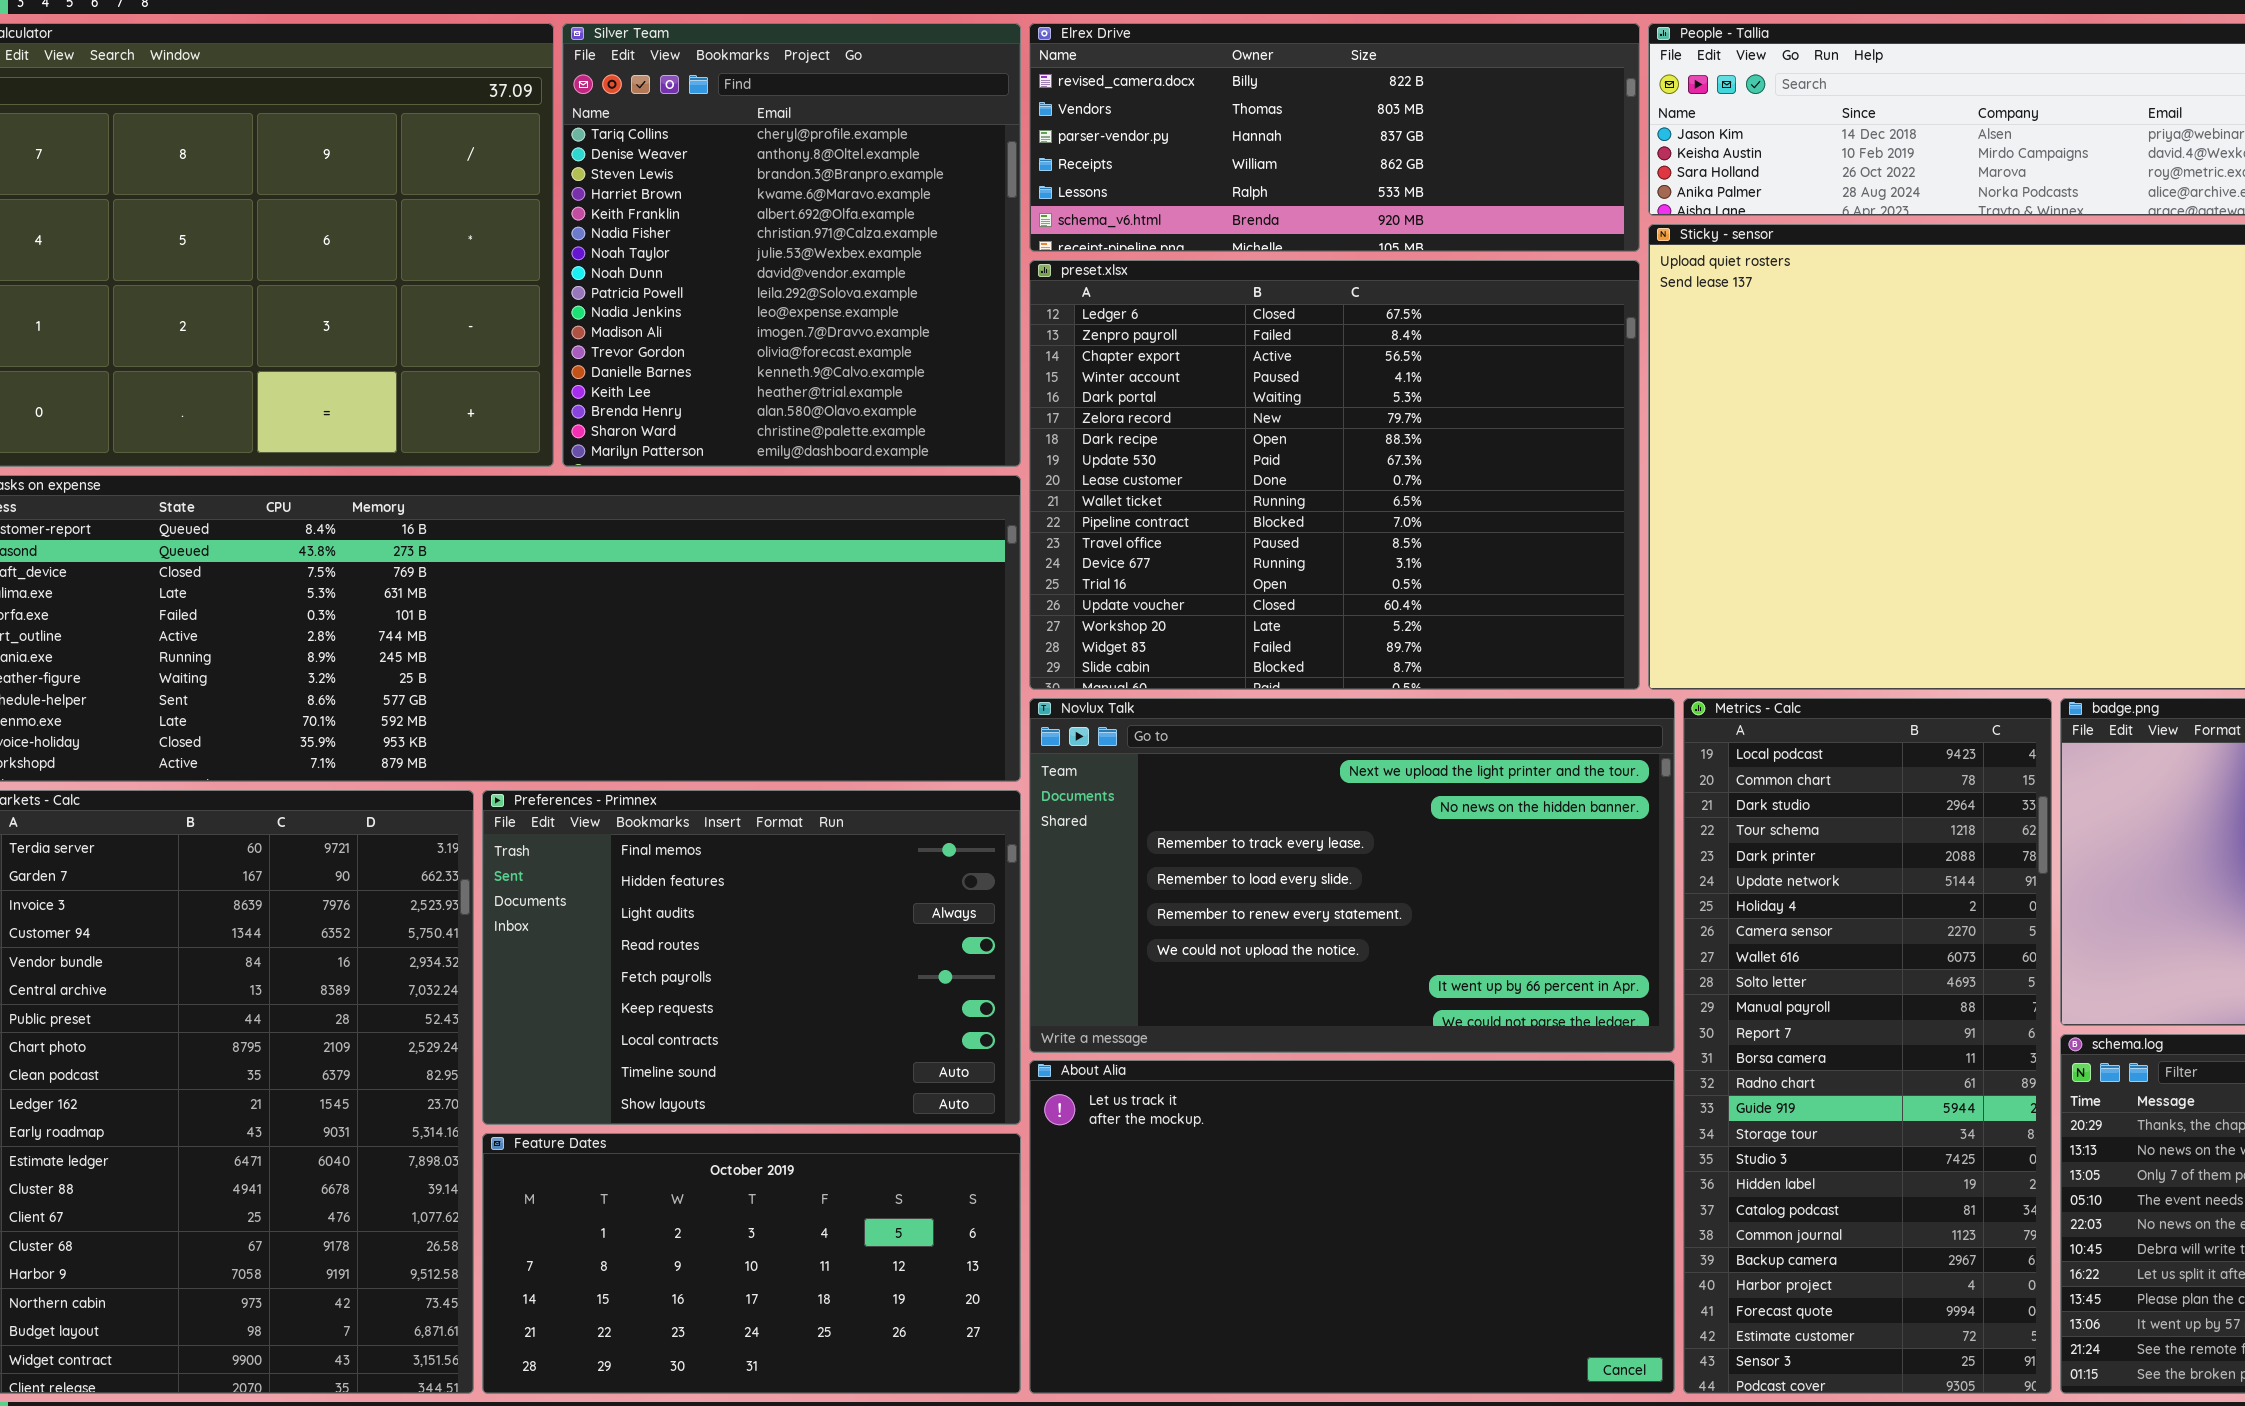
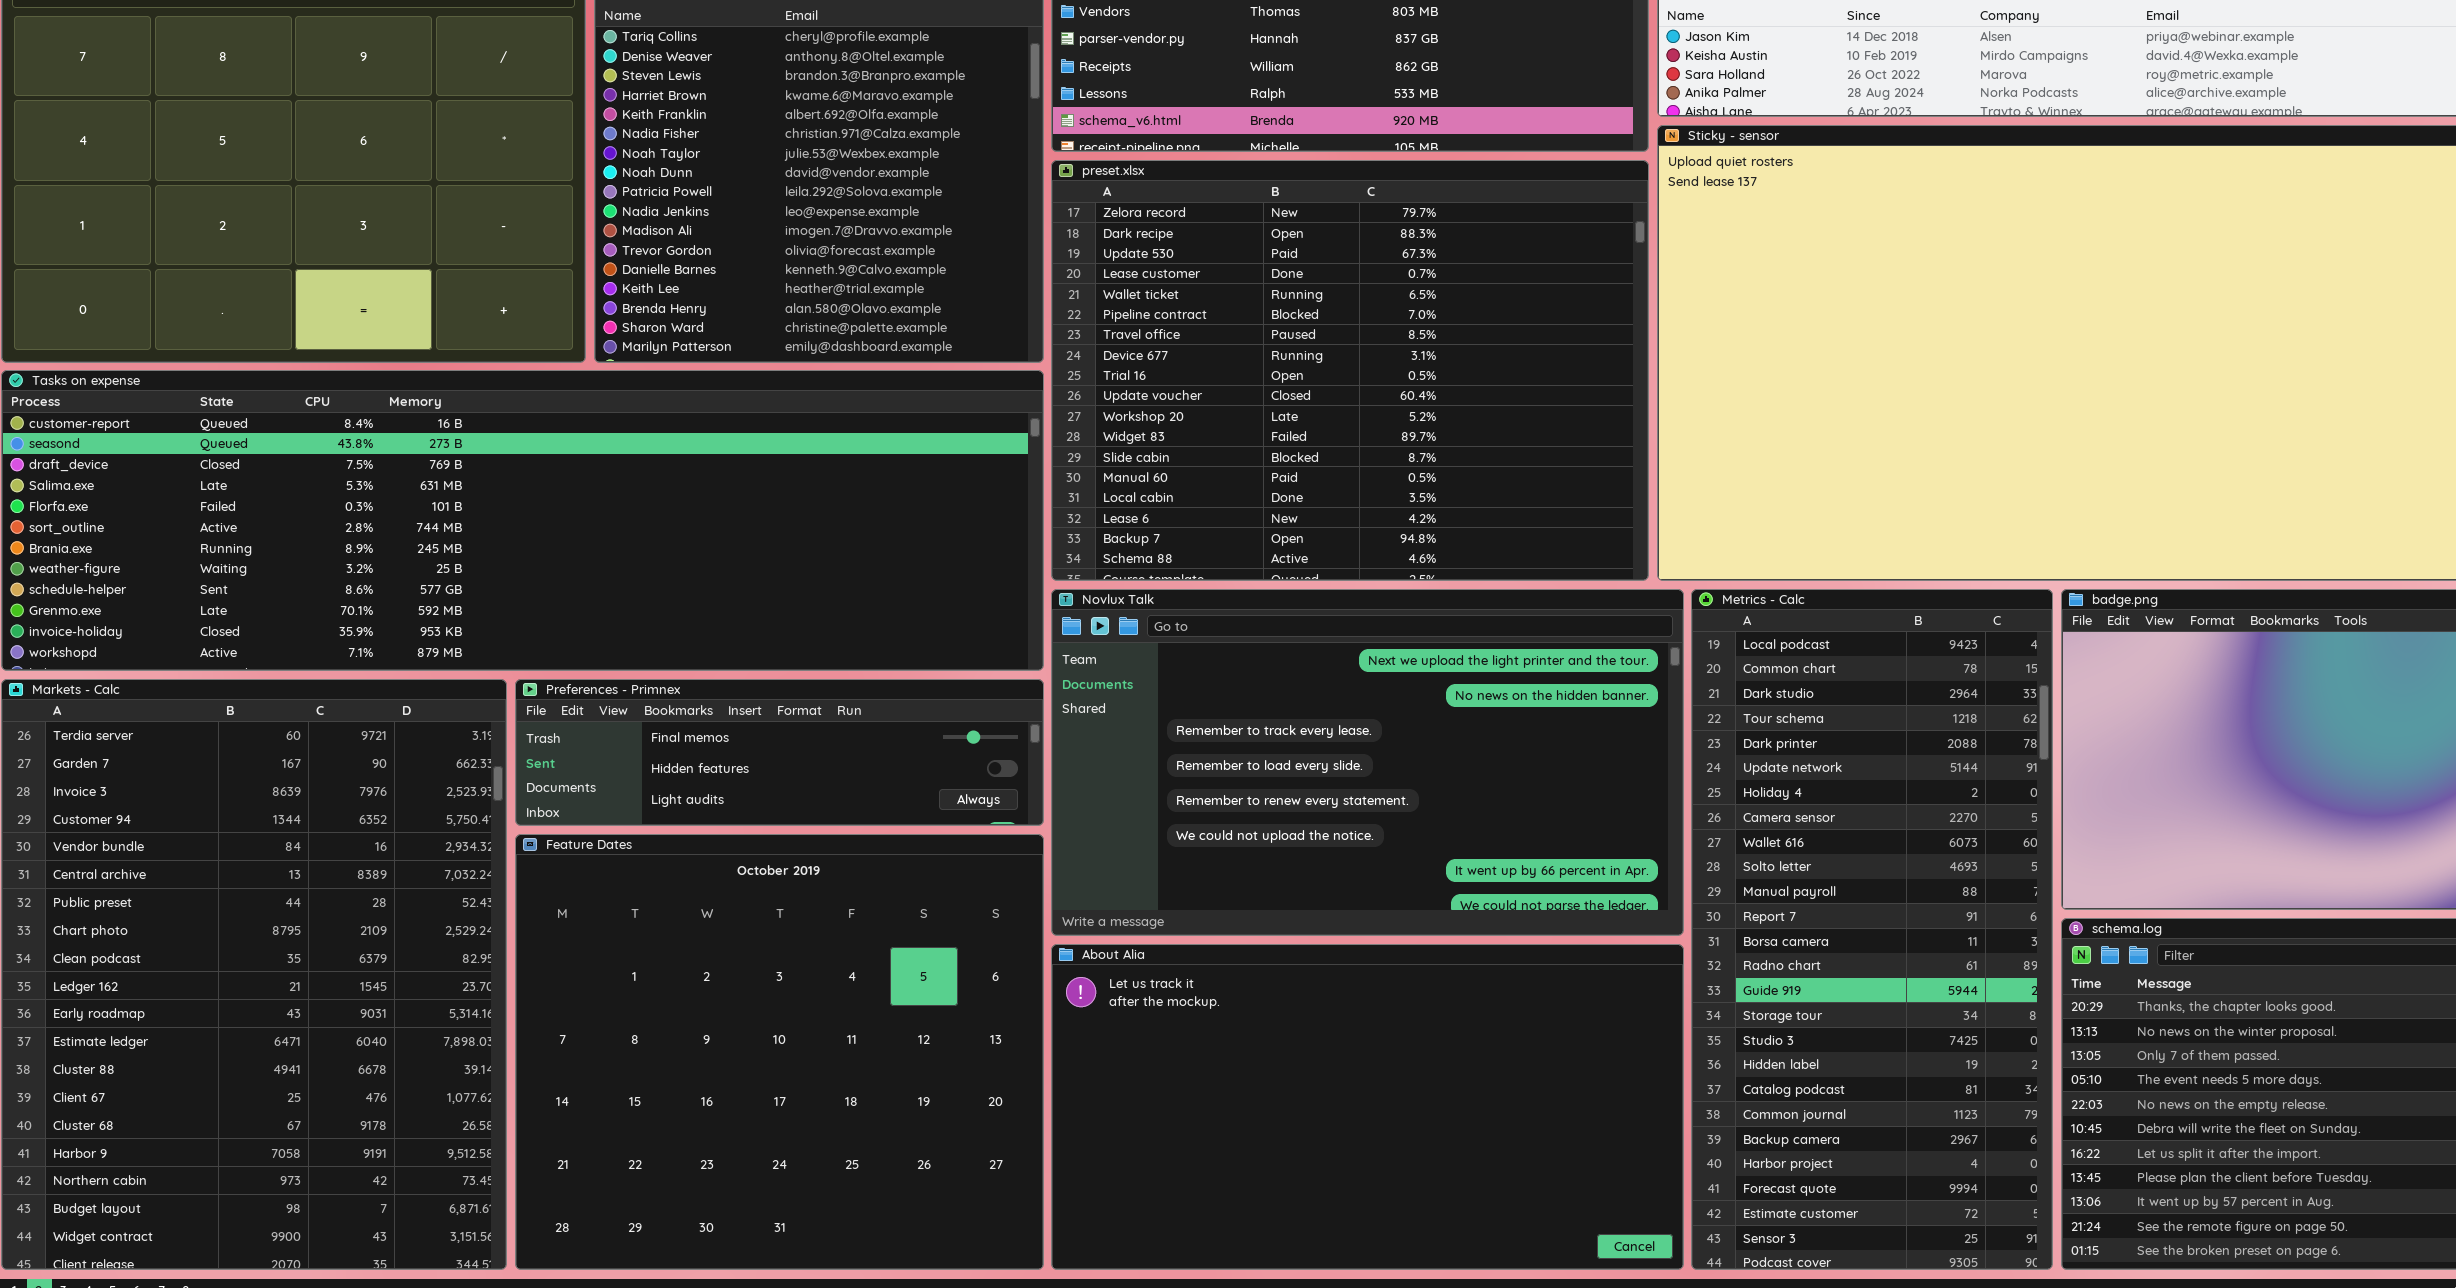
preset.xlsx: [1029,260,1640,690] -> [1051,160,1649,581], scrolled down 5 rows
Preferences - Primnex: [482,790,1021,1125] -> [515,679,1044,826], resized
Feature Dates: [482,1133,1021,1394] -> [515,834,1044,1270], resized

